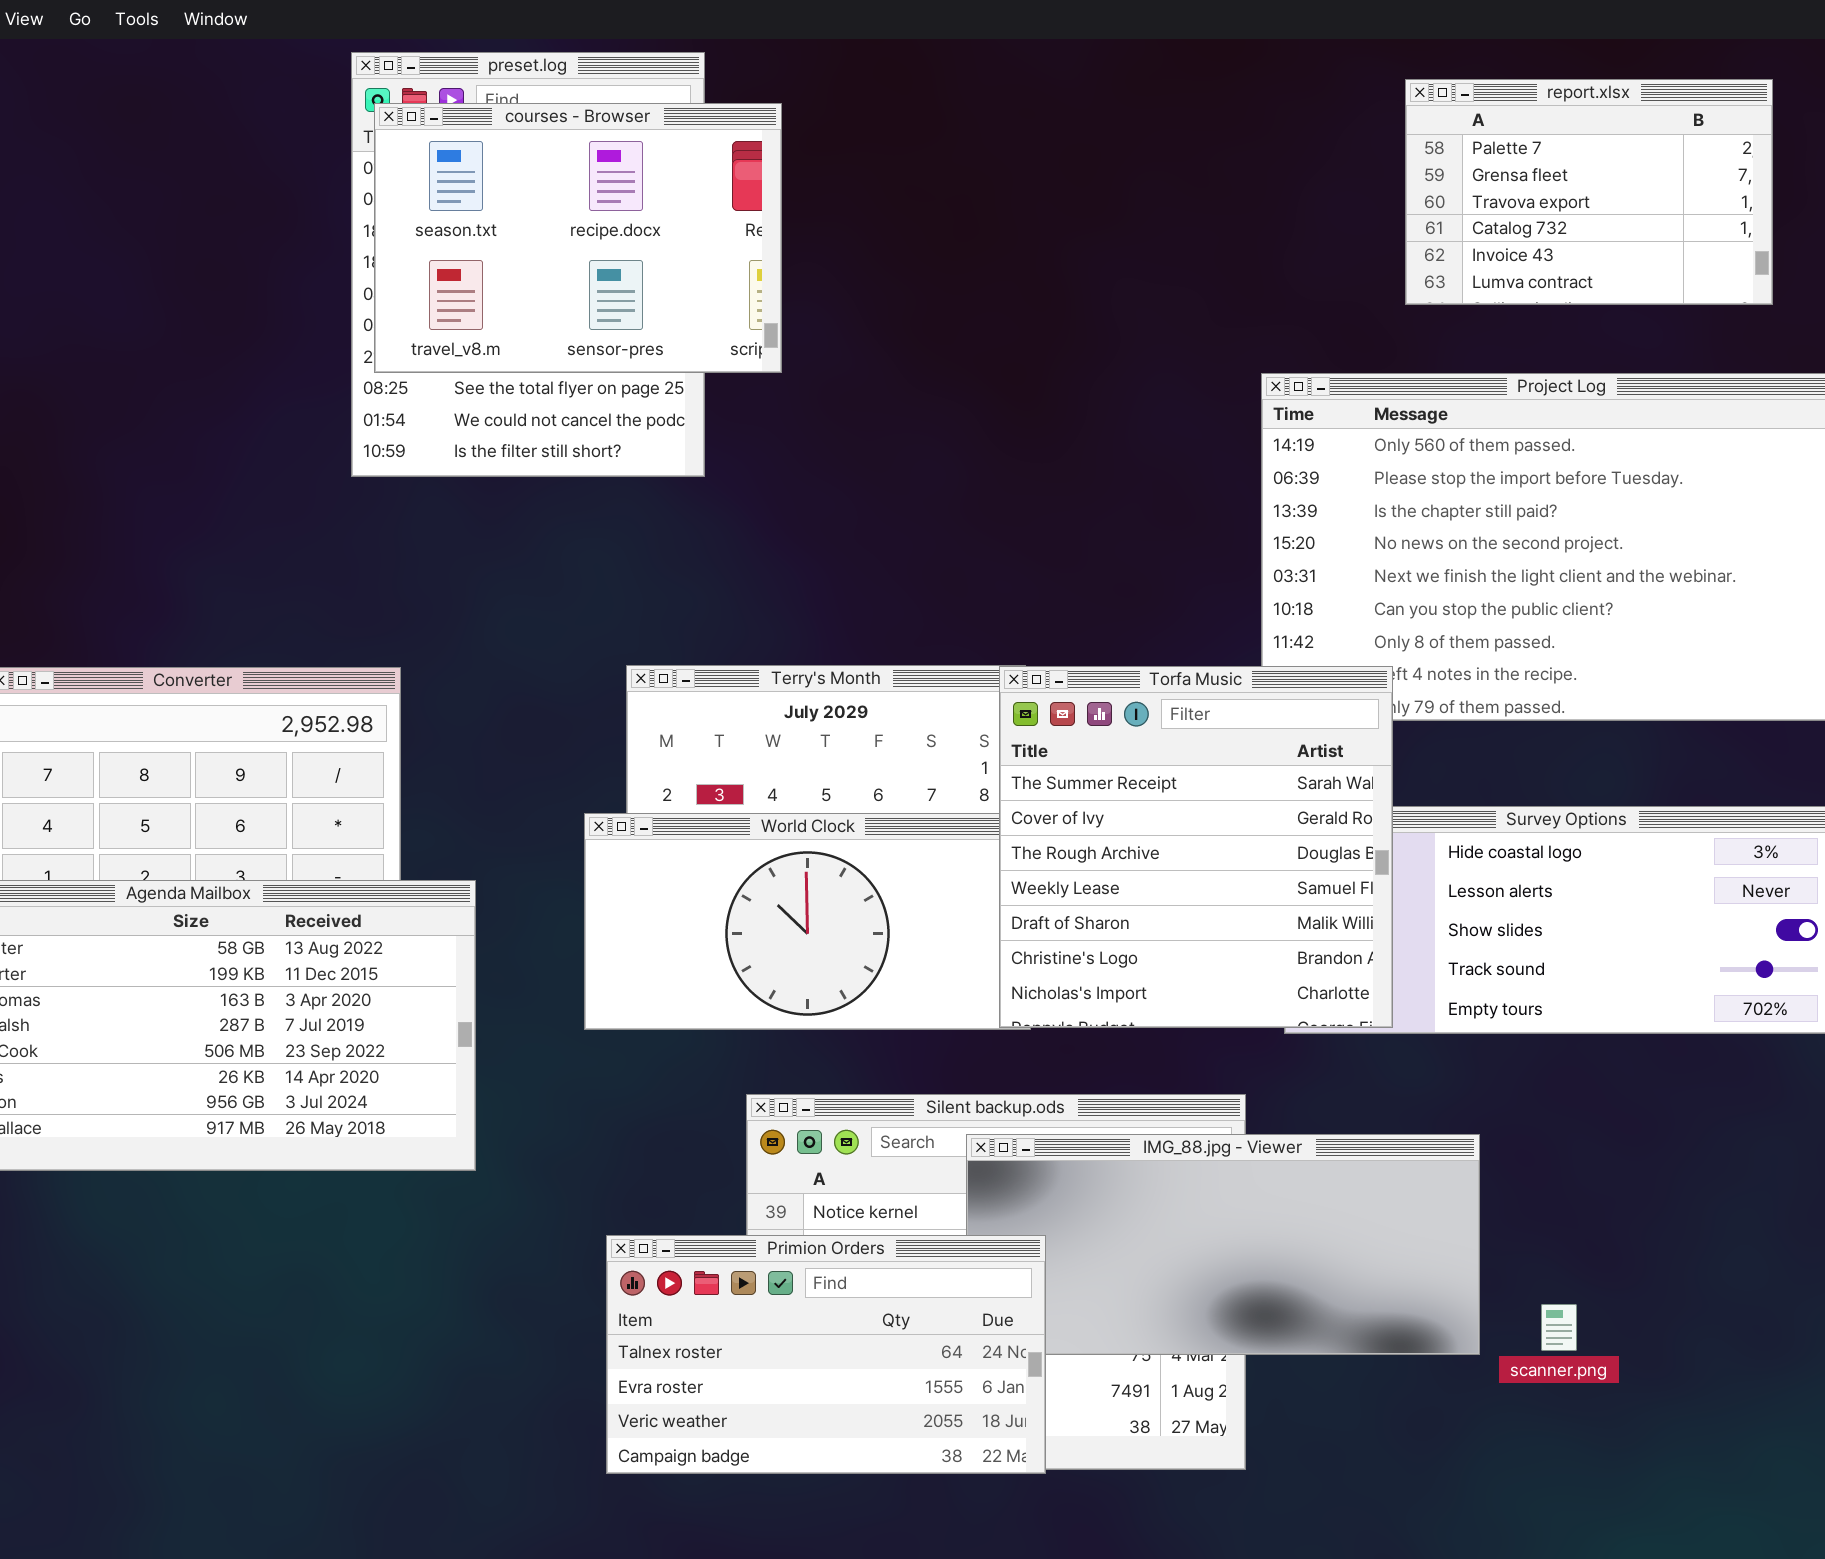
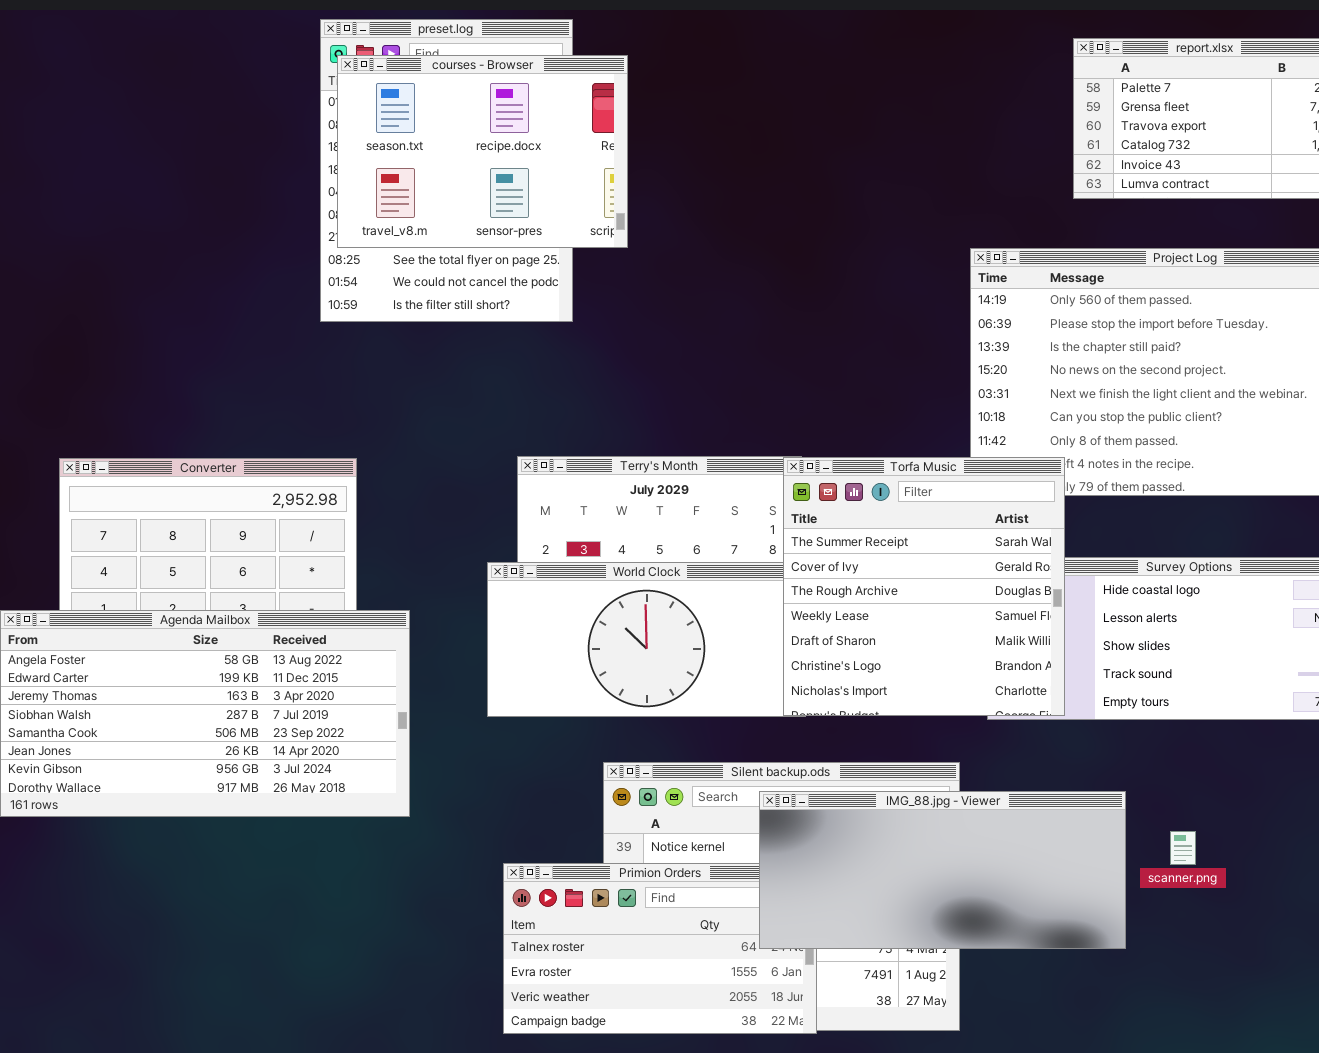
IMG_88.jpg - Viewer: [966,1134,1480,1355] -> [759,791,1126,949], raised
scanner.png: [1541,1304,1577,1351] -> [1170,831,1196,865], moved

